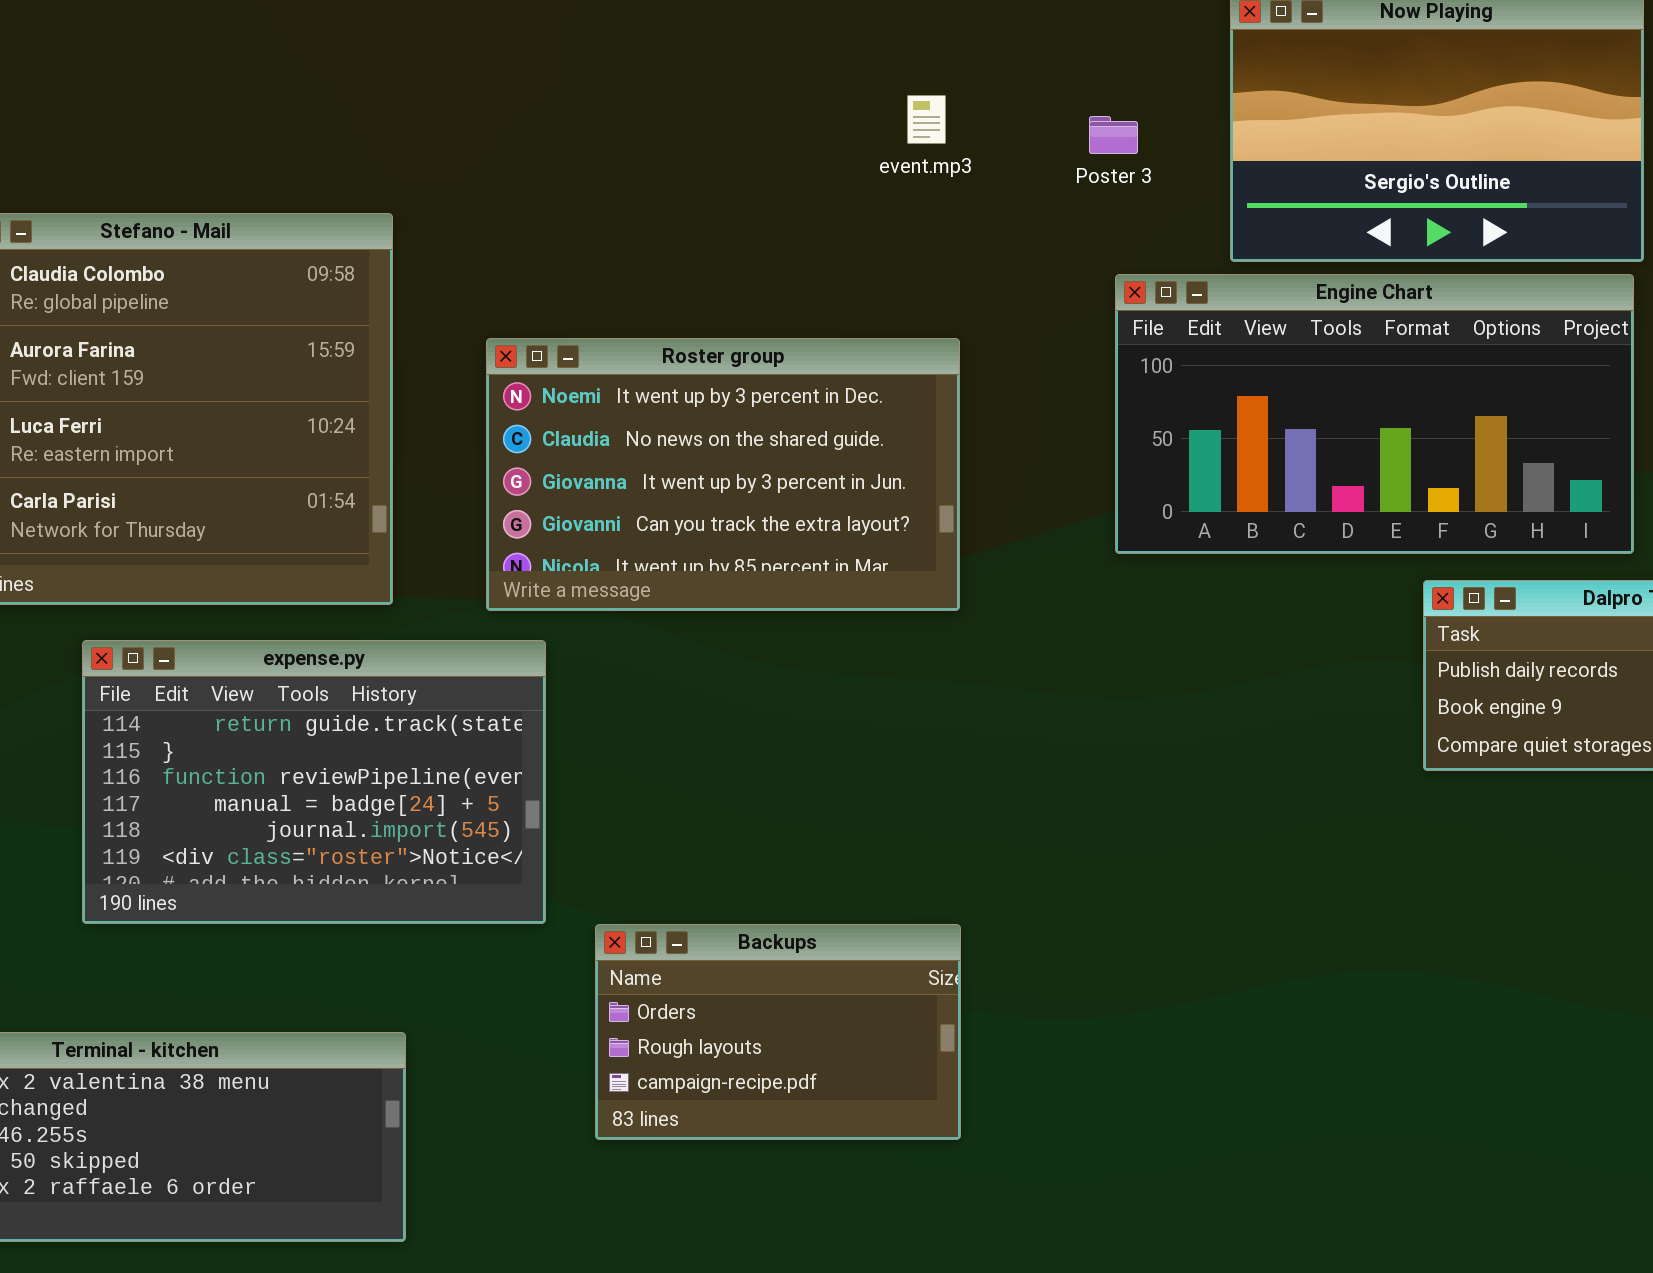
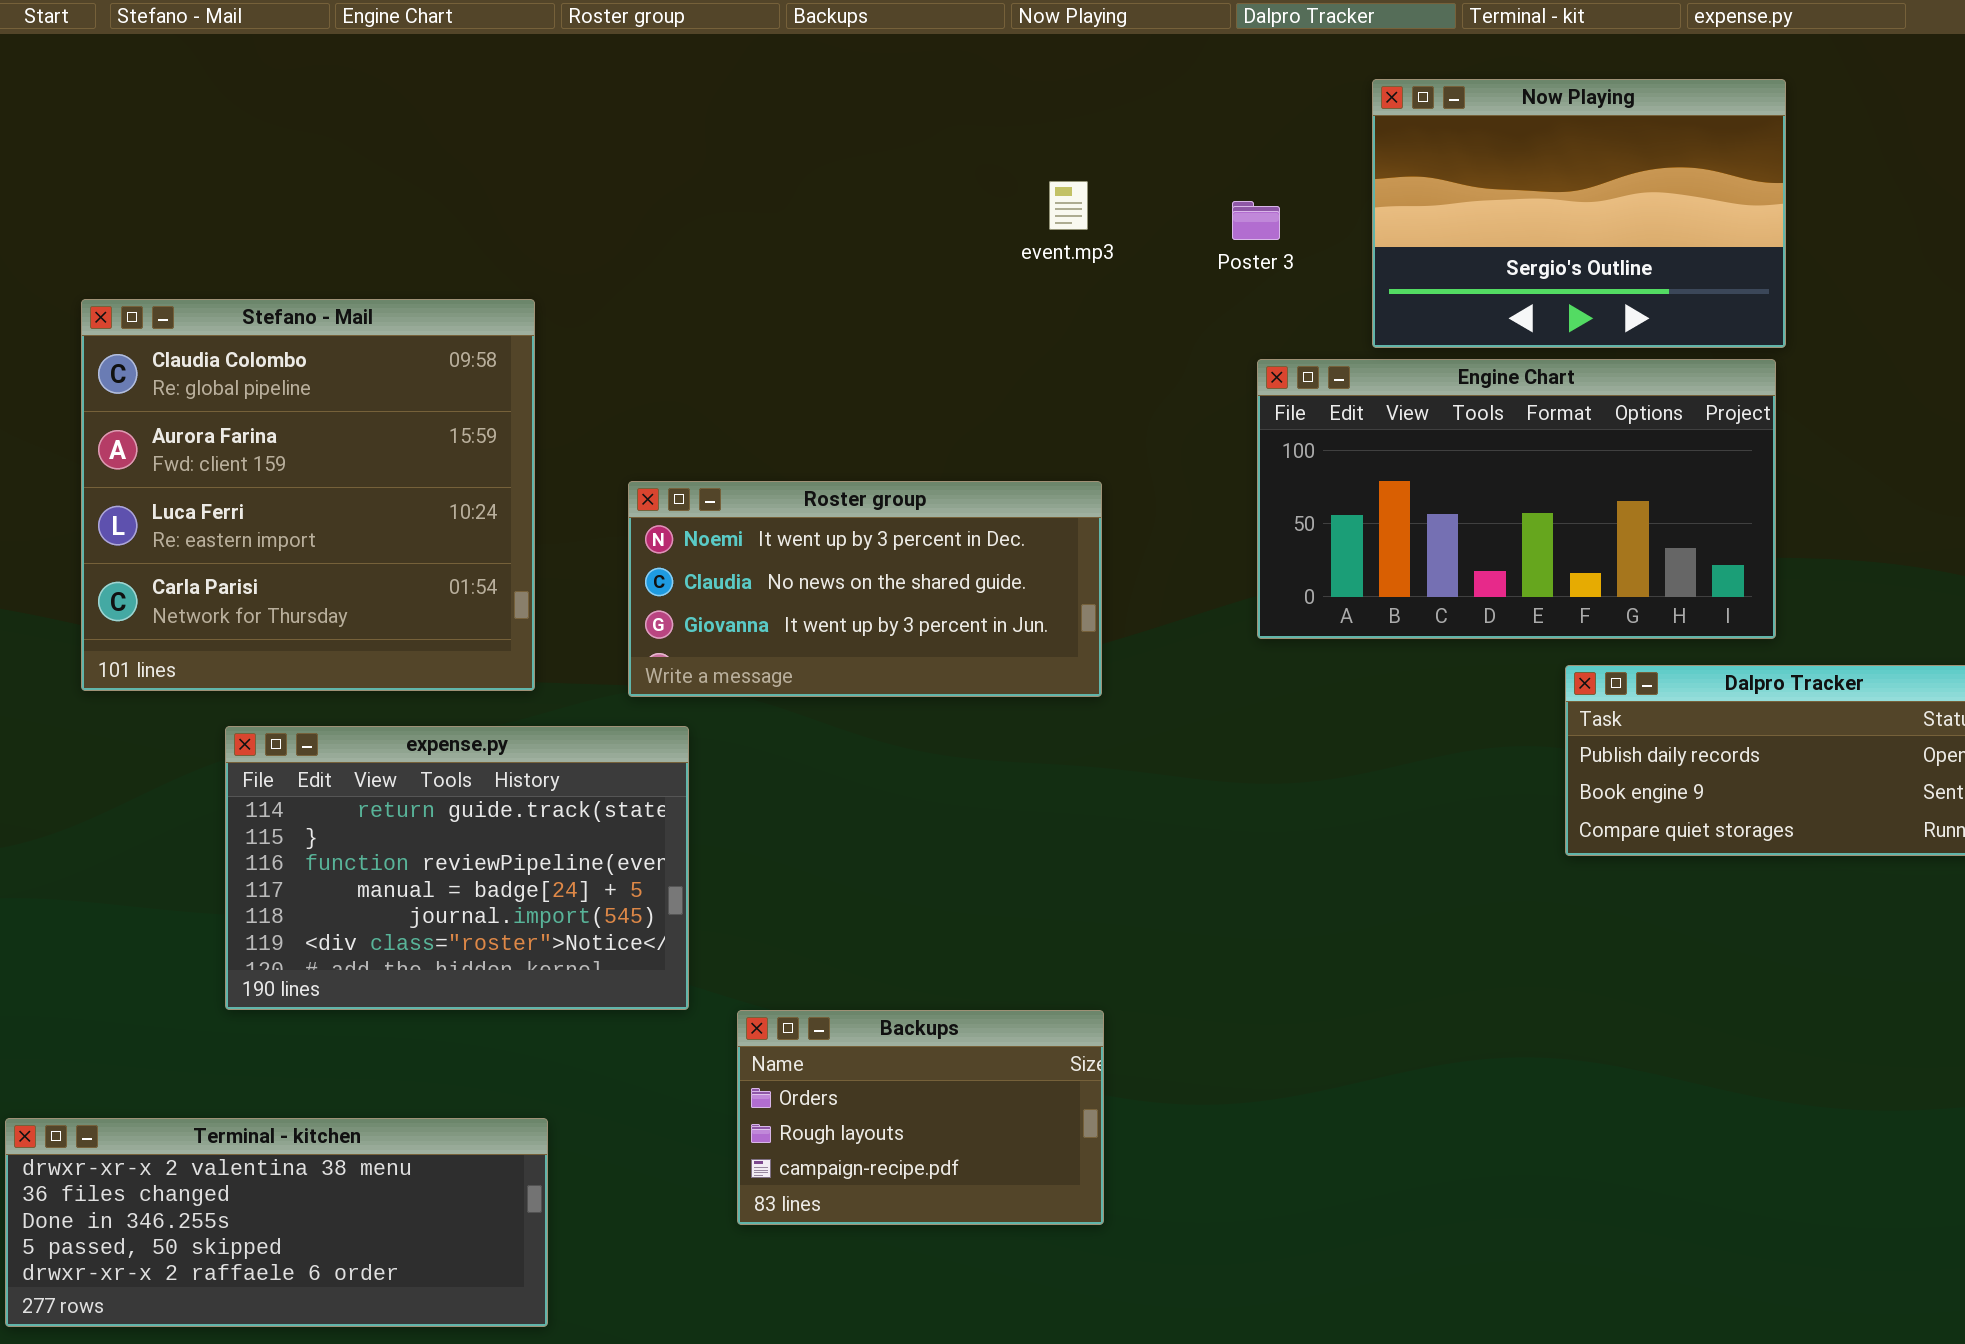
Roster group: [486,338,960,611] -> [628,481,1102,697], resized

